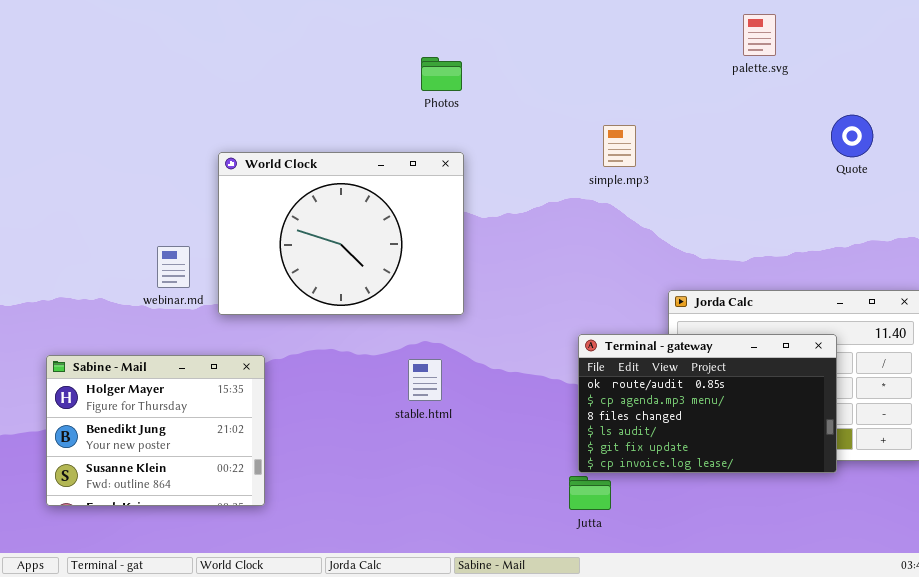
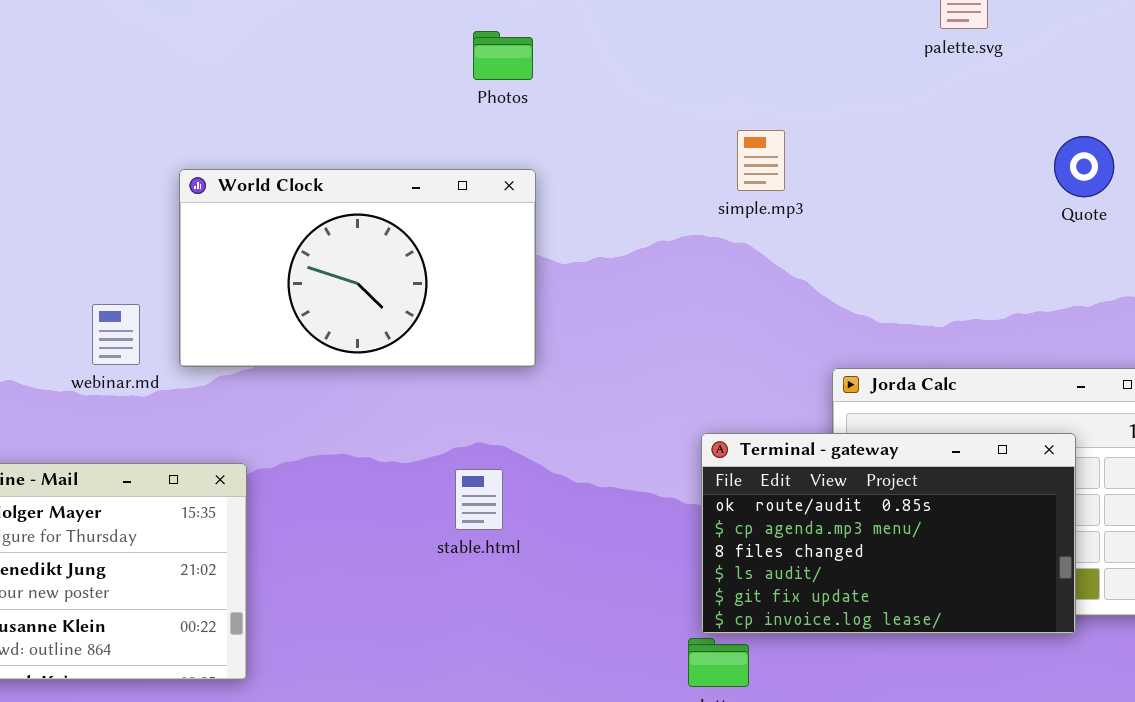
Quote: [831,115,873,157] -> [1054,136,1114,197], moved
World Clock: [218,152,464,315] -> [179,169,536,367], resized

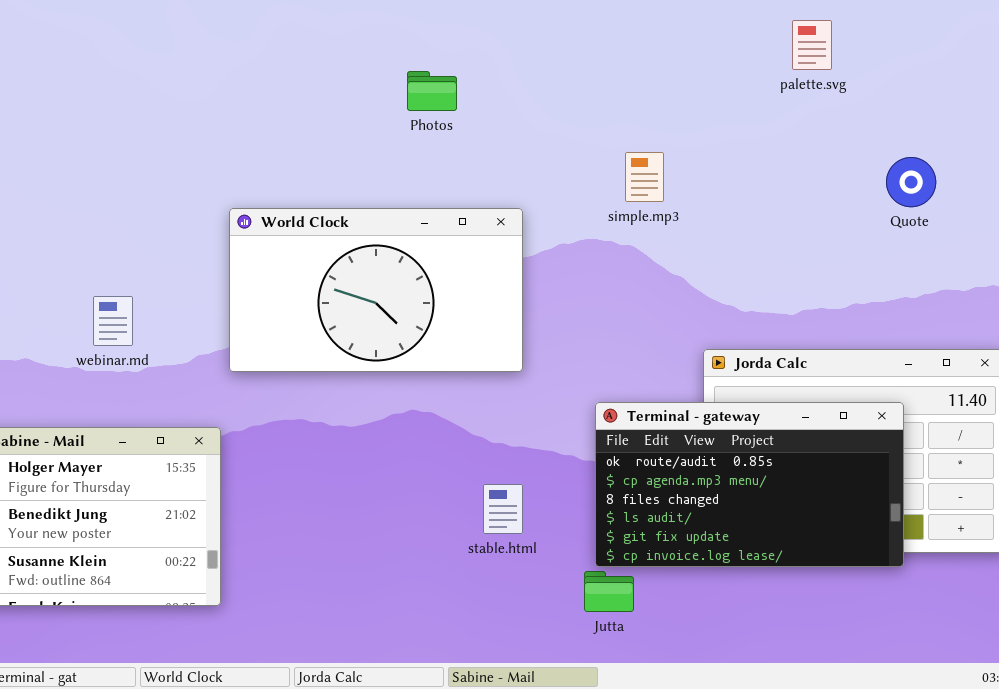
World Clock: [179,169,536,367] -> [229,208,523,372], moved
stable.html: [455,469,503,530] -> [483,484,523,534], moved

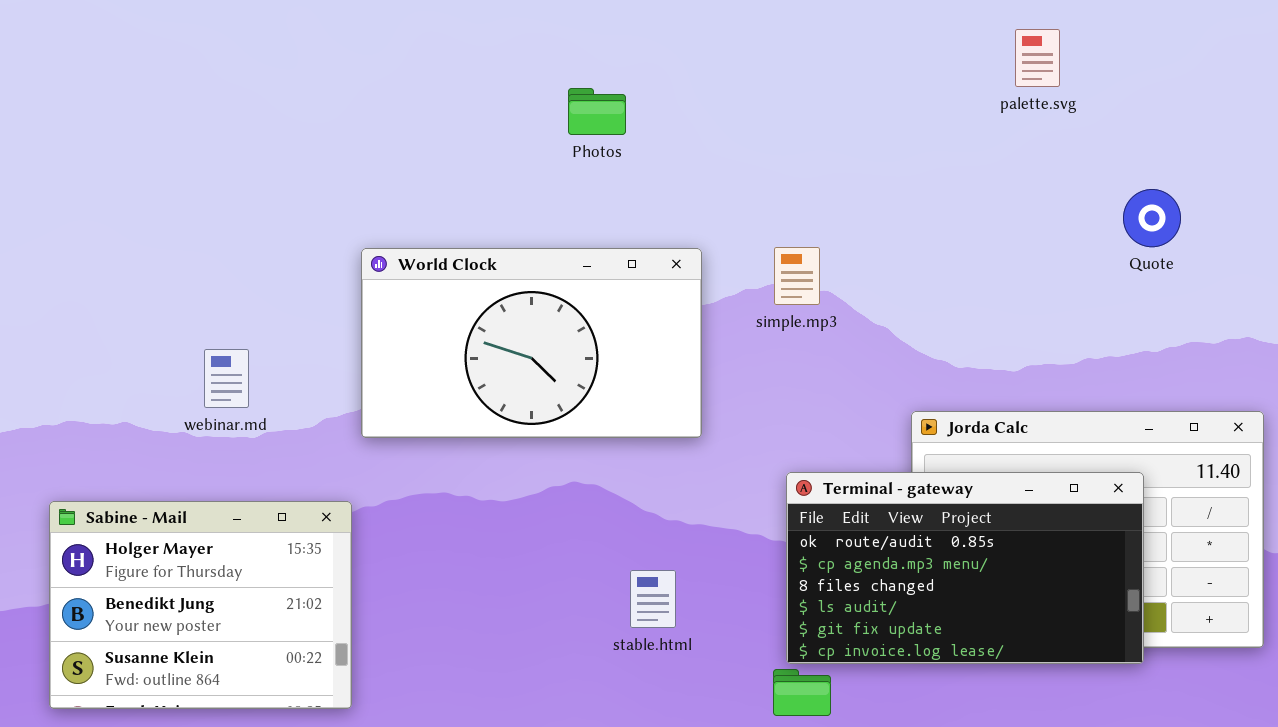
simple.mp3: [625,152,664,202] -> [774,247,820,305], moved
stable.html: [483,484,523,534] -> [630,570,676,628], moved

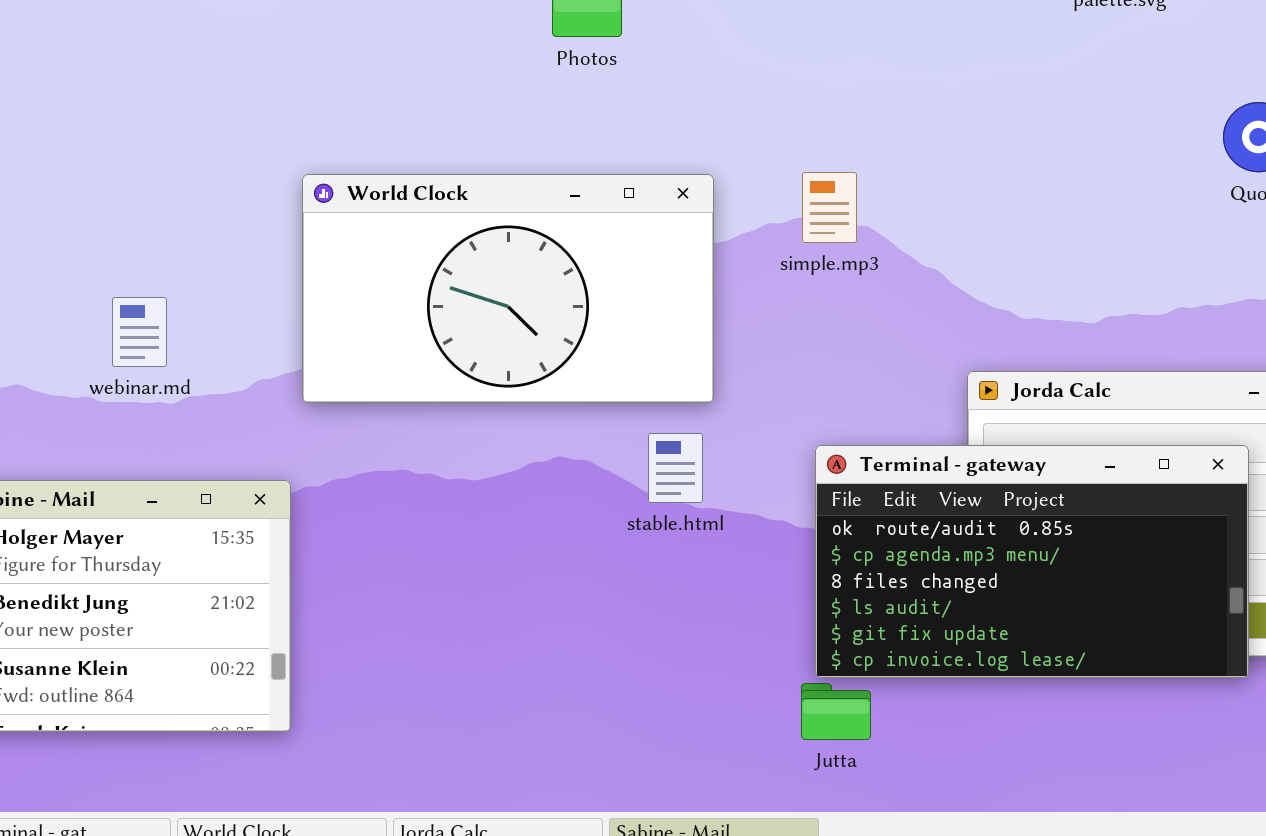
stable.html: [630,570,676,628] -> [648,433,703,503], moved

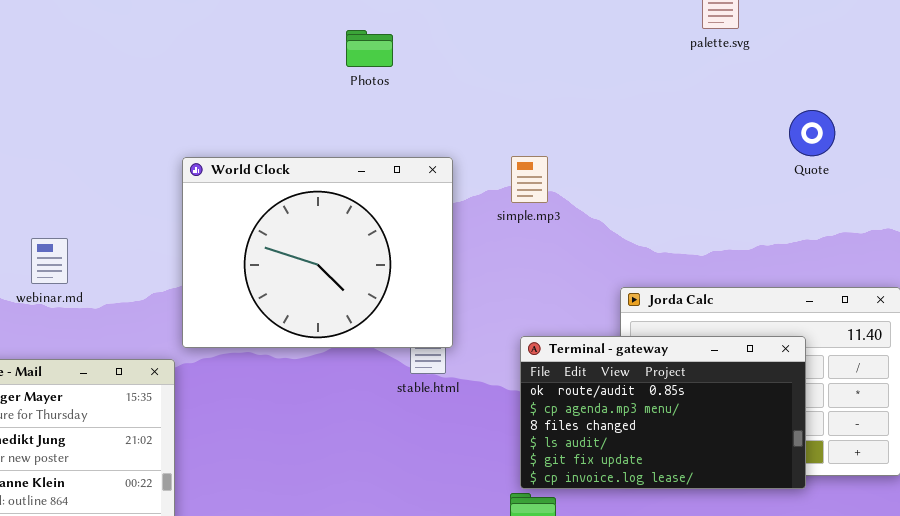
World Clock: [302,174,714,403] -> [182,157,453,348], resized
webinar.md: [112,297,167,367] -> [31,238,68,284], moved

